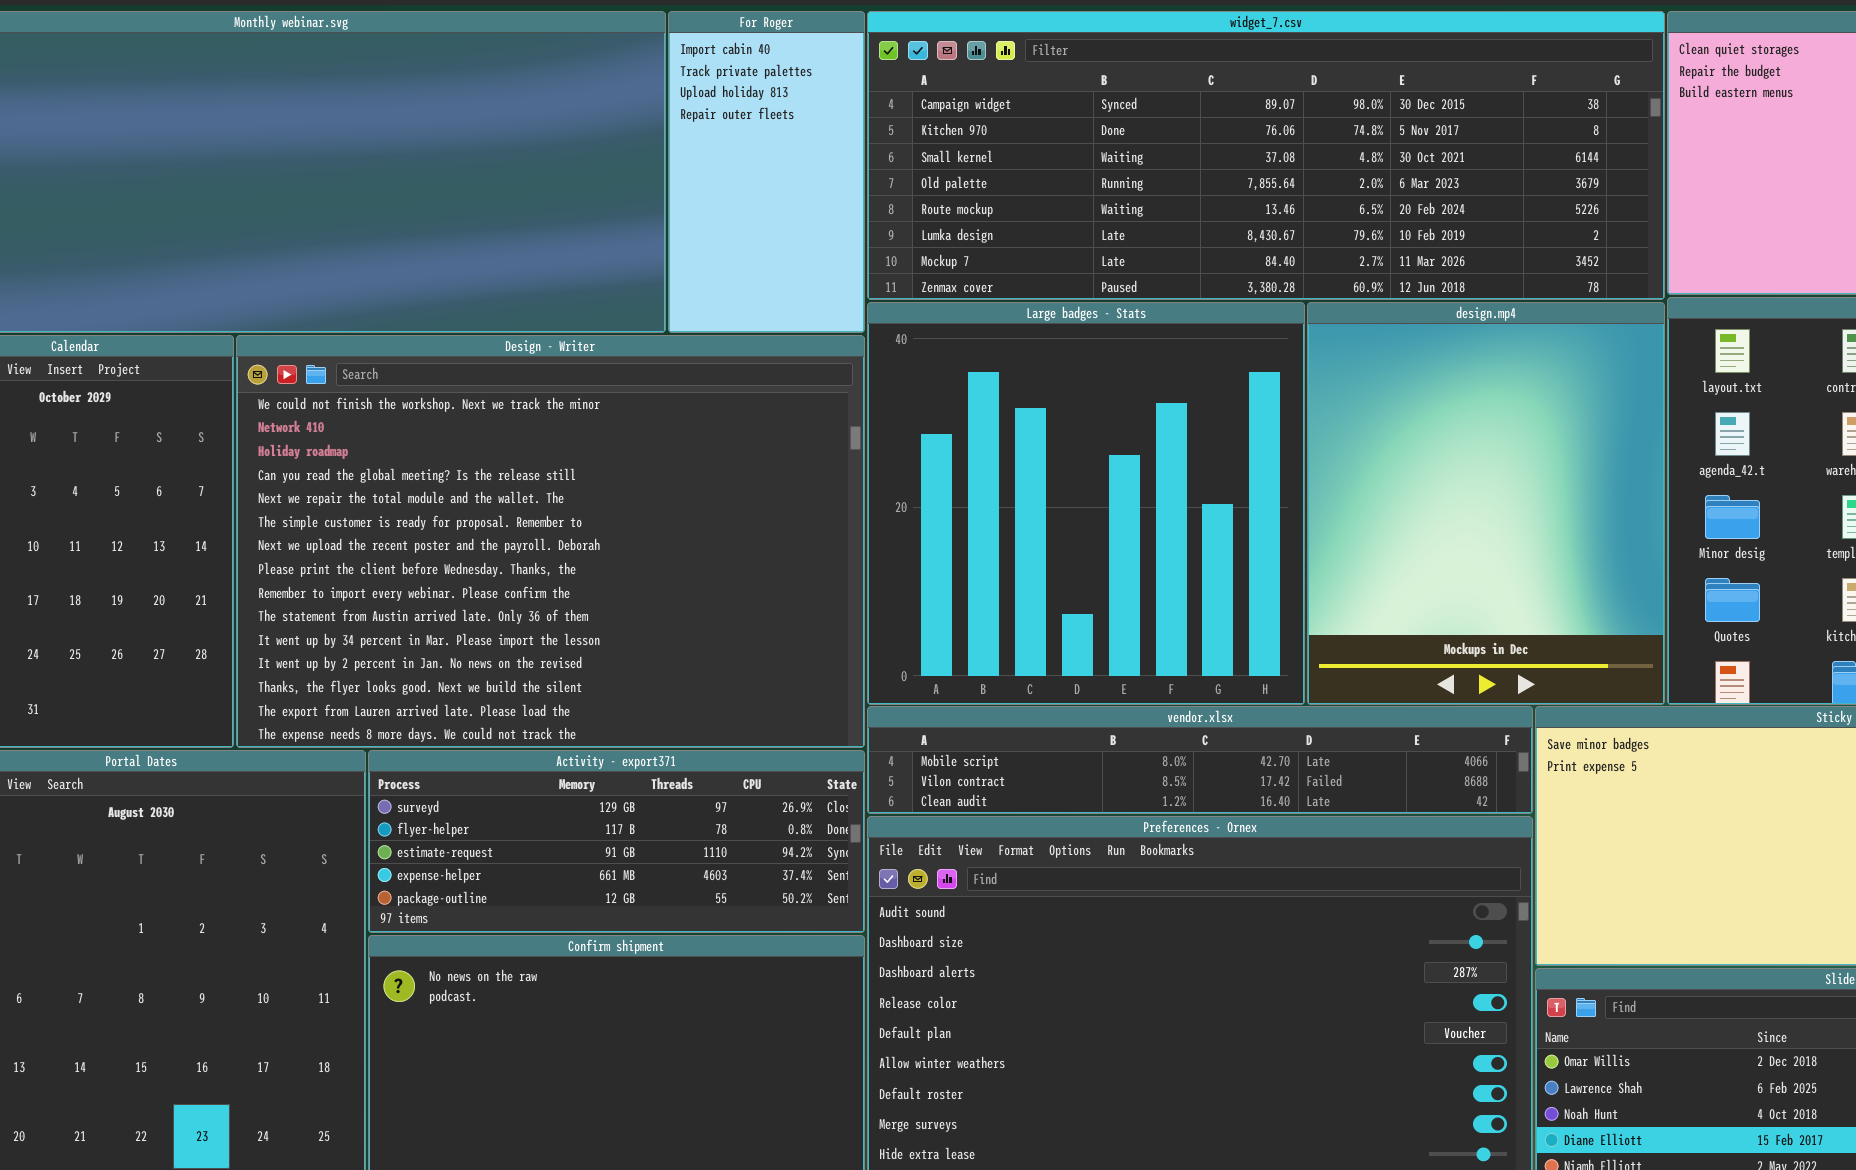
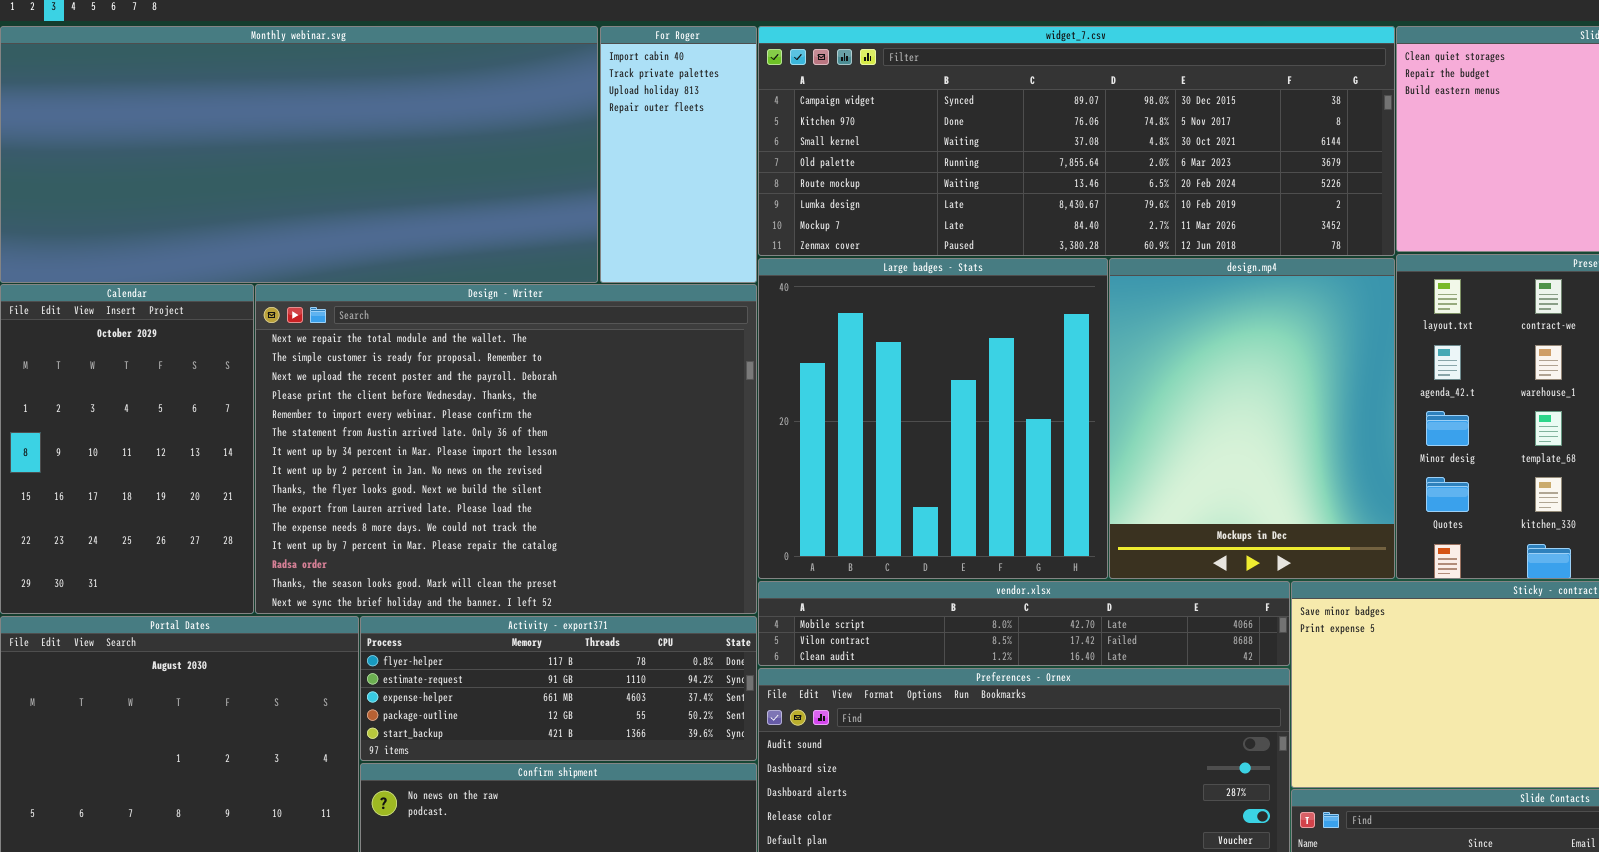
Design - Writer: [236,335,865,748] -> [255,284,757,614], scrolled down 4 rows
Activity - export371: [368,750,865,933] -> [360,616,757,761], scrolled down 1 row

